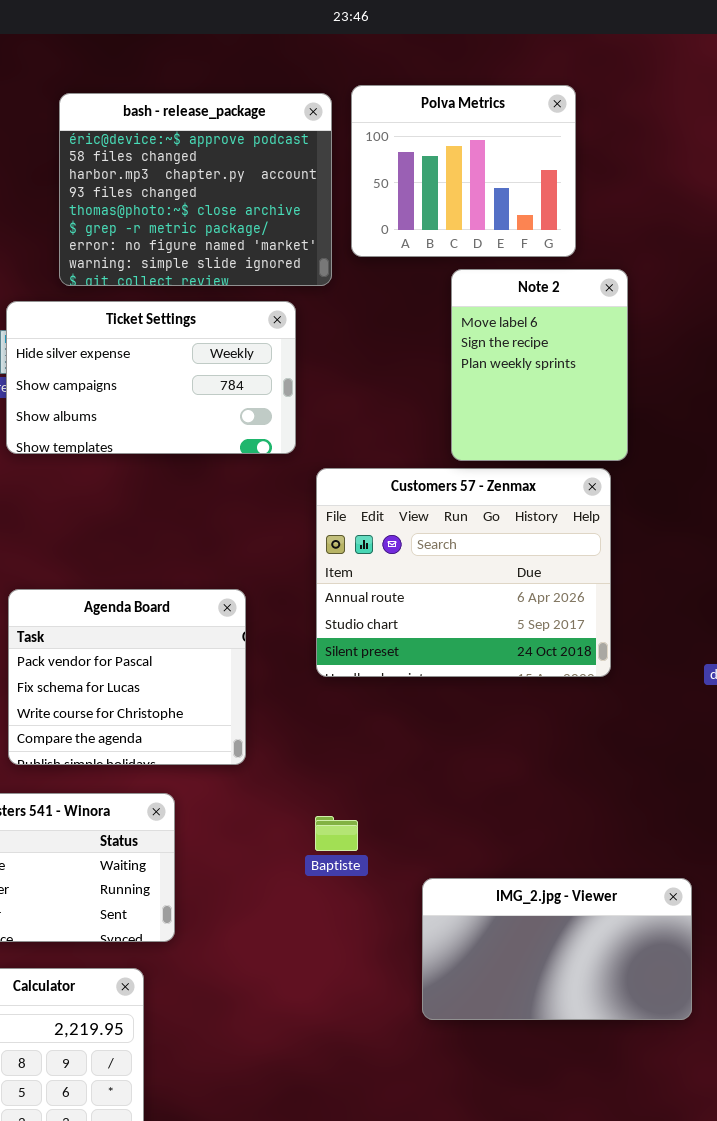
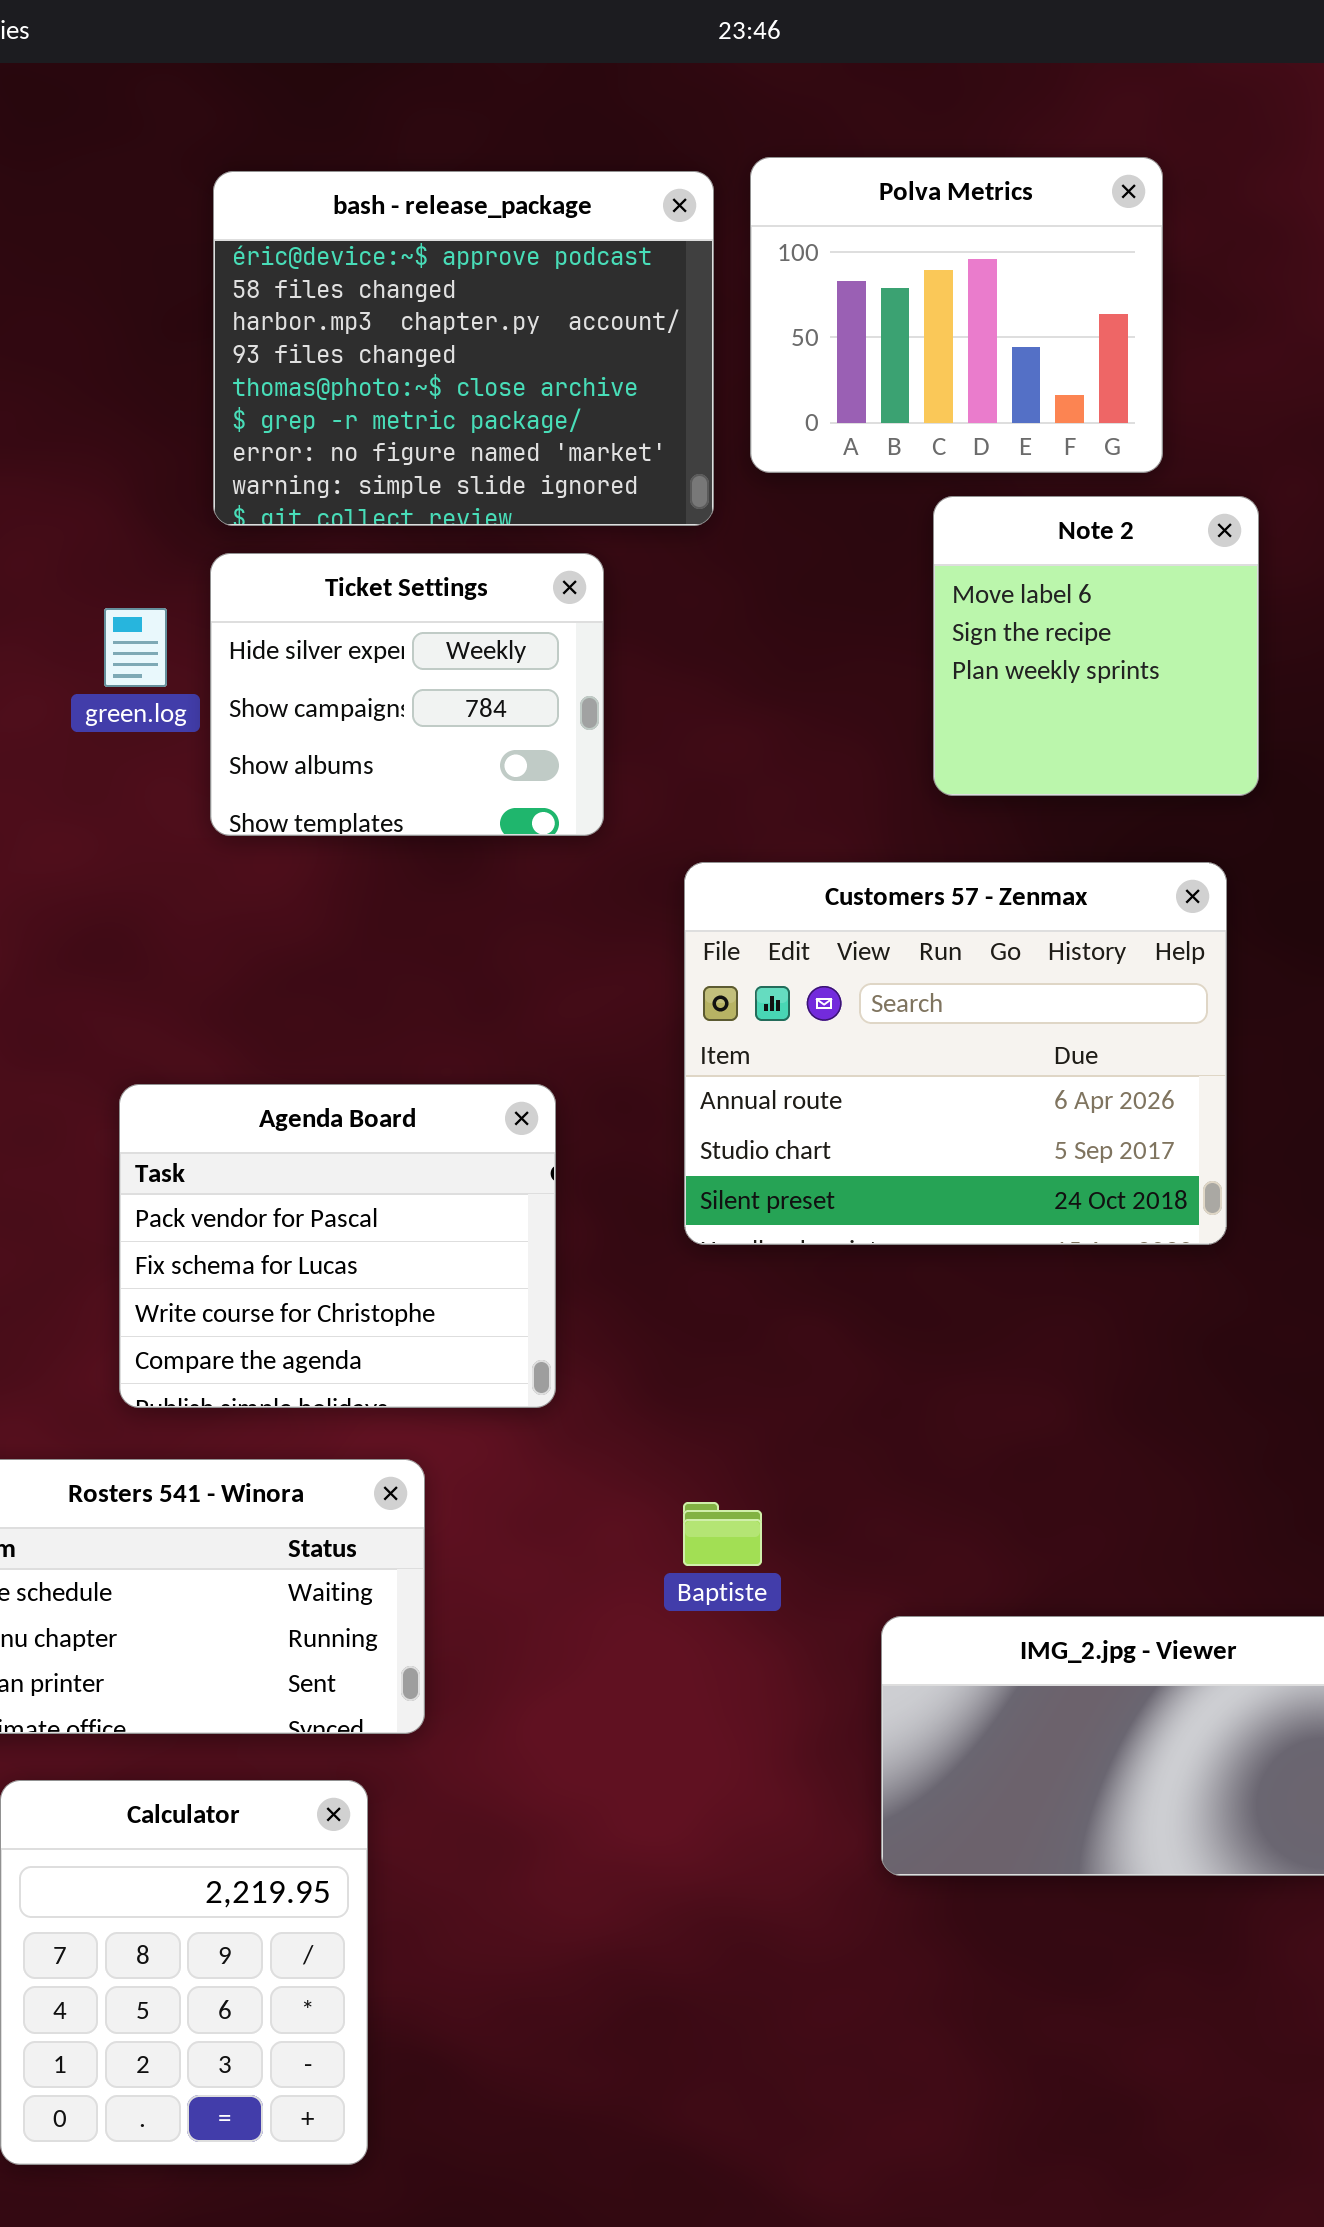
Note 2: [451,269,628,461] -> [933,496,1259,796], resized
Ticket Settings: [6,301,296,454] -> [210,553,604,836], moved, resized

